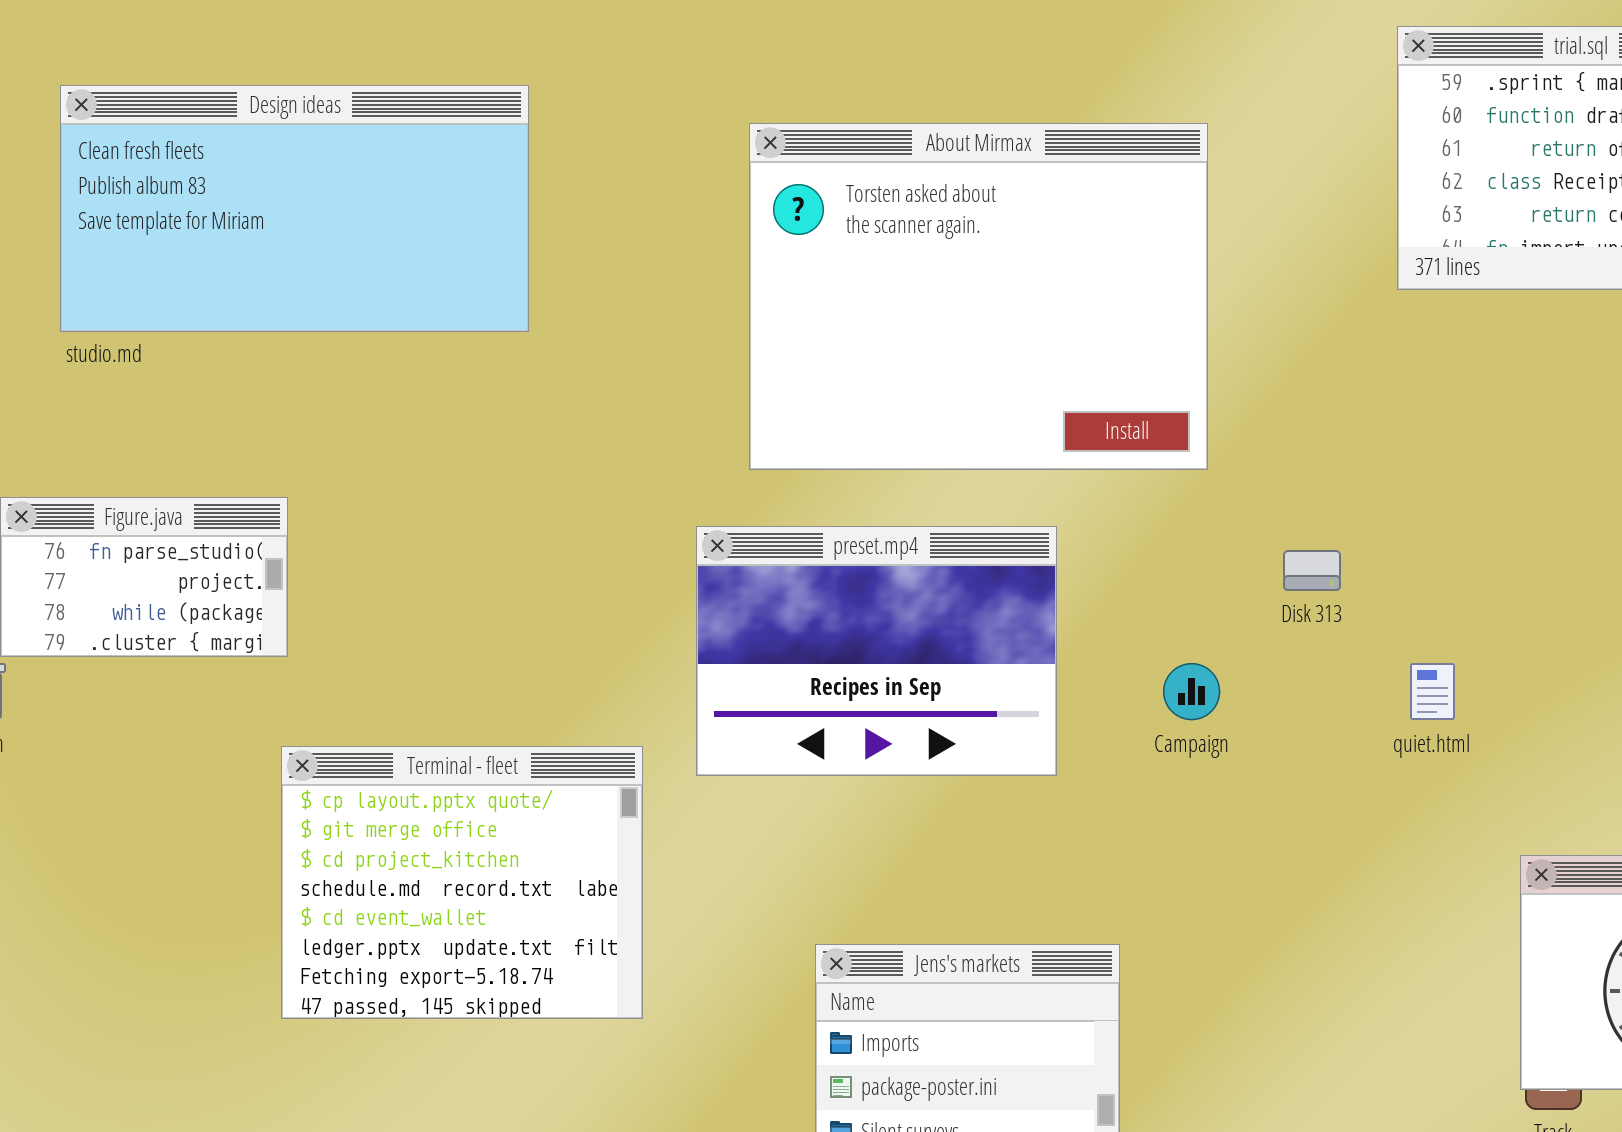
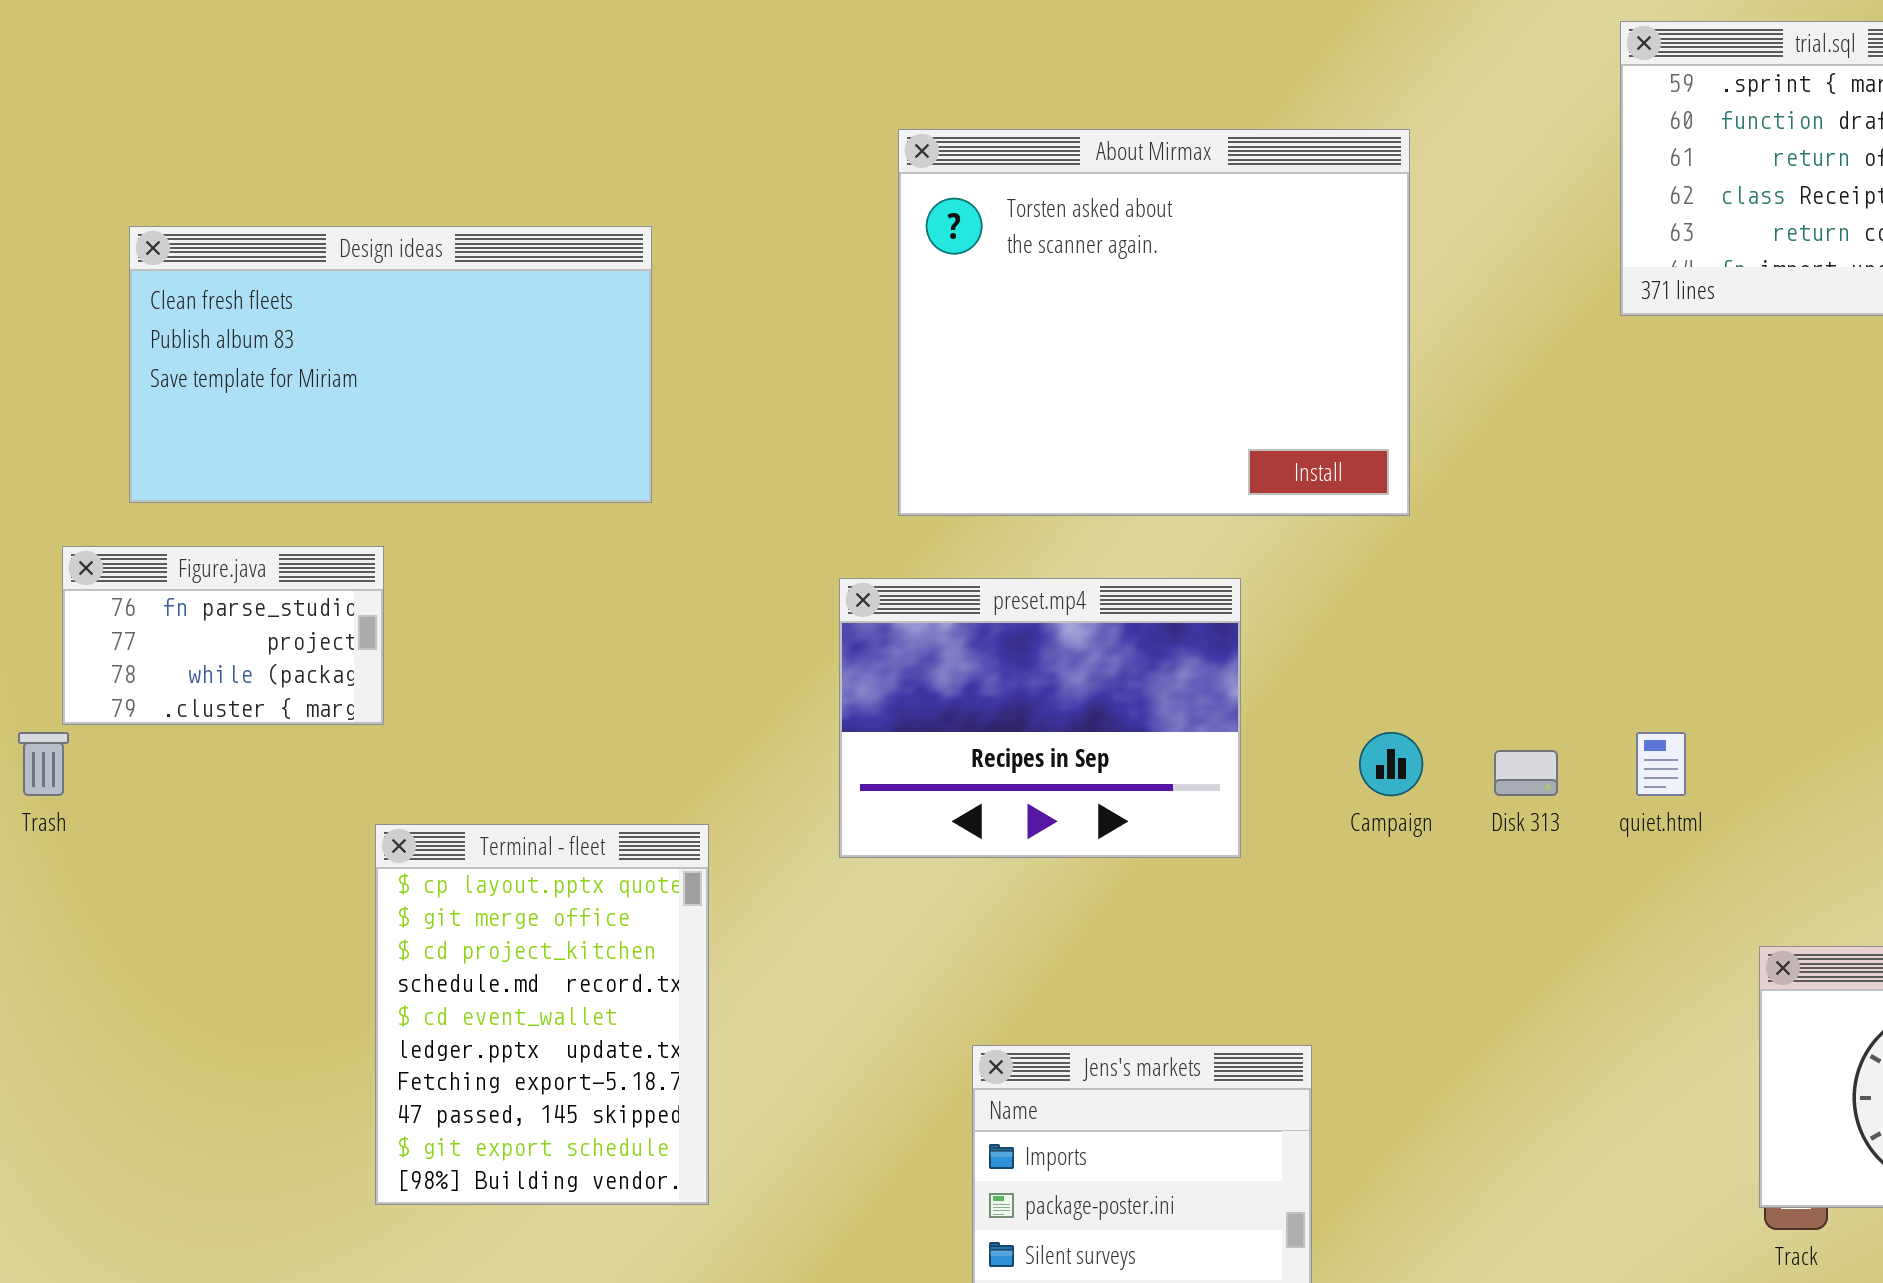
Design ideas: [60,85,529,332] -> [129,226,652,503], moved
Disk 313: [1283,550,1341,591] -> [1494,750,1558,796], moved
Terminal - fleet: [281,746,643,1019] -> [375,824,709,1205], resized

